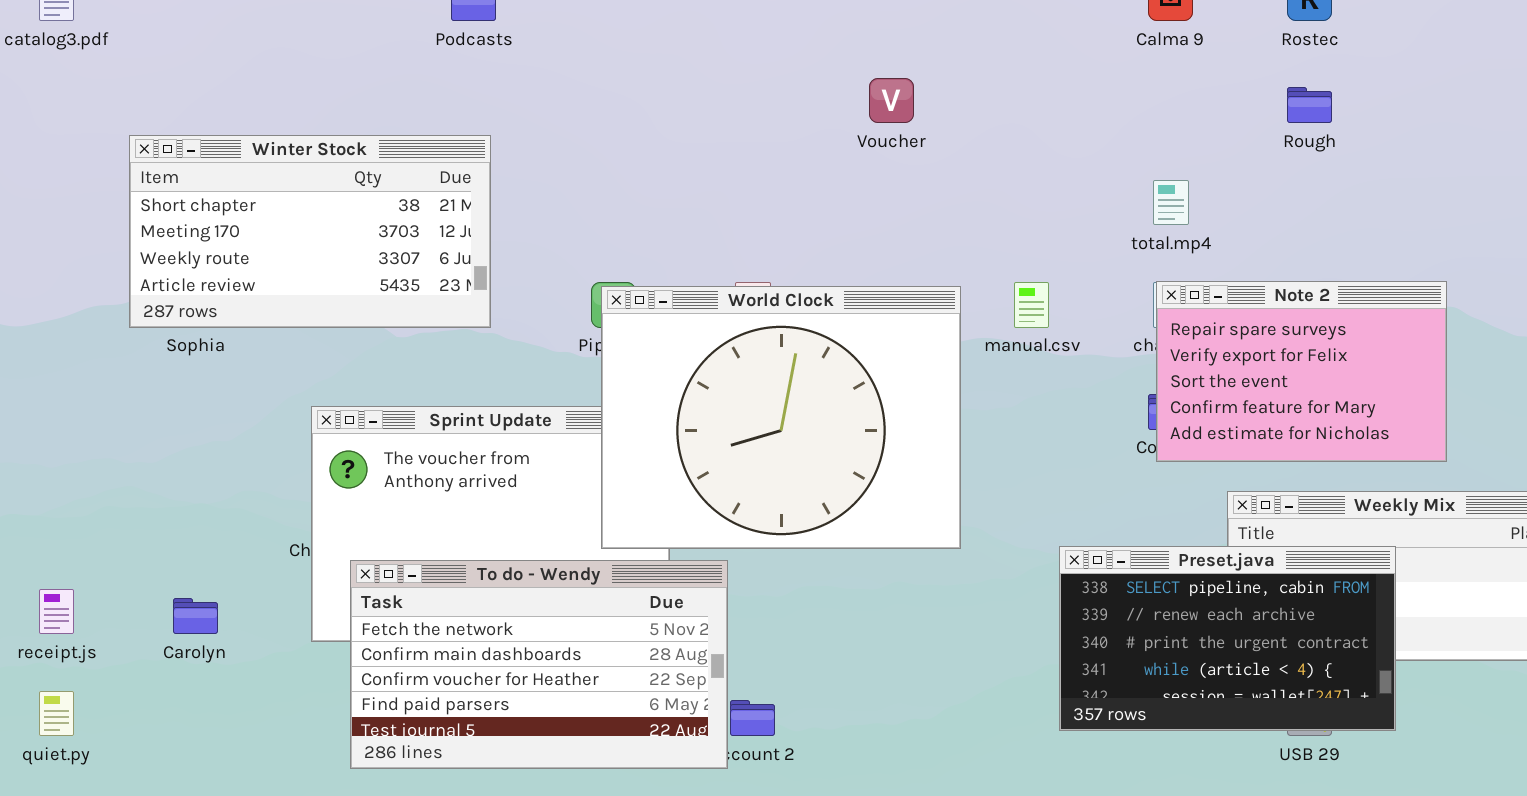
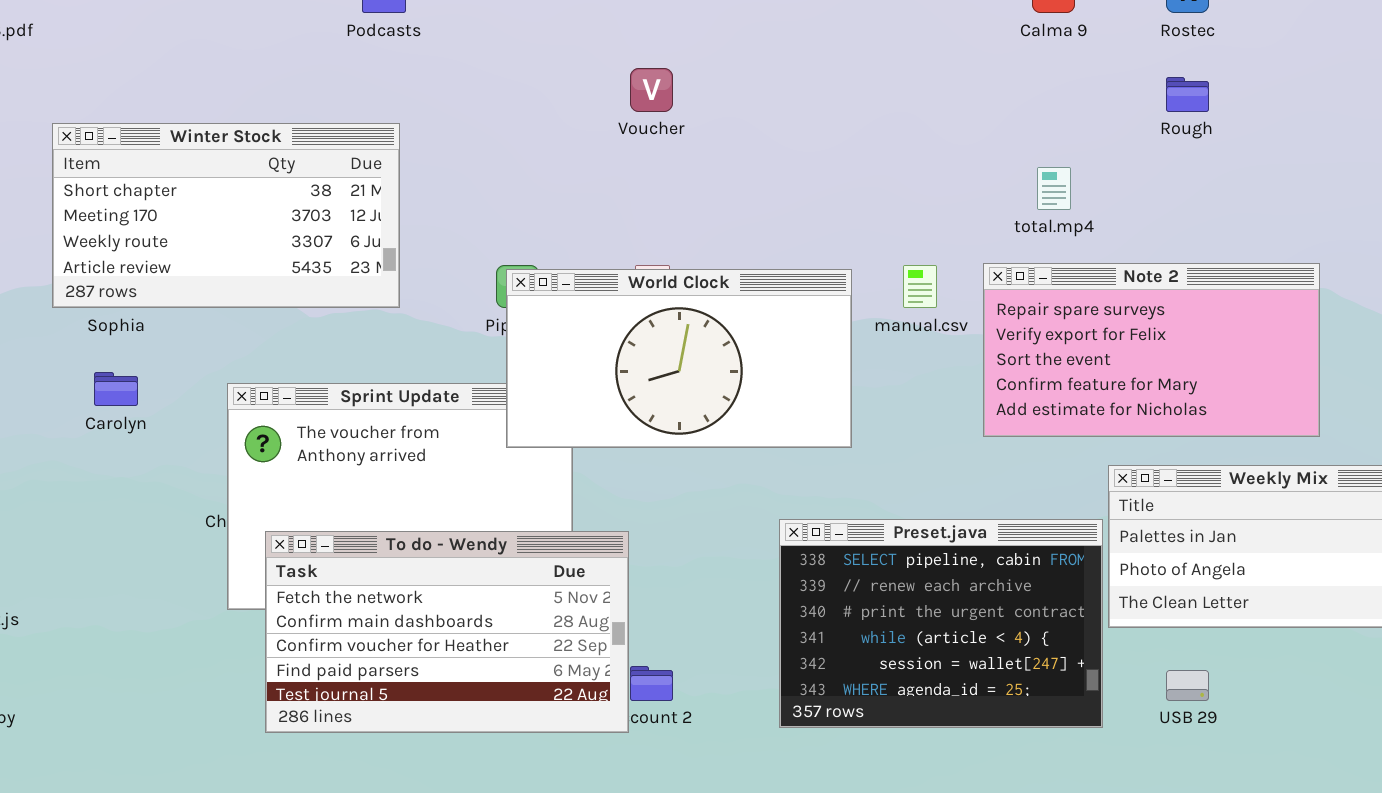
Voucher: [869,78,914,123] -> [630,68,673,112], moved
Note 2: [1156,281,1447,462] -> [983,263,1320,437], resized
World Clock: [601,286,961,549] -> [506,269,852,448], resized
Preset.java: [1059,546,1396,731] -> [779,519,1103,728], moved, resized
Carolyn: [173,598,218,634] -> [94,372,138,406], moved

